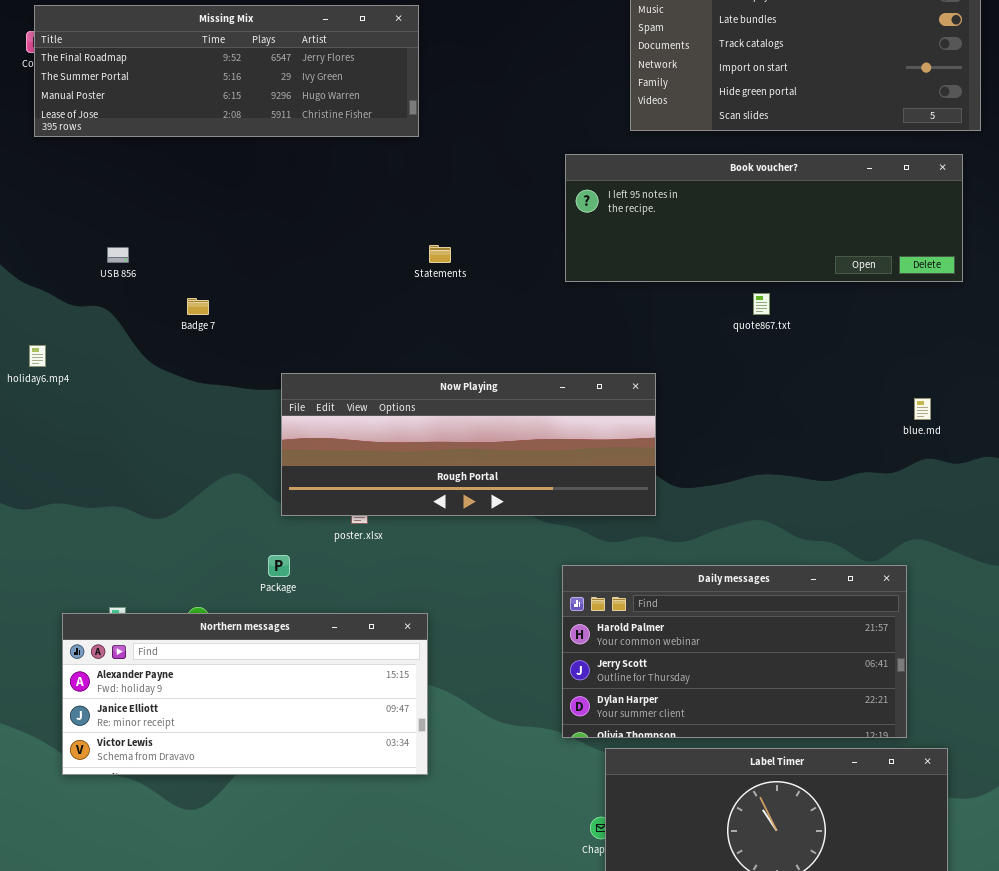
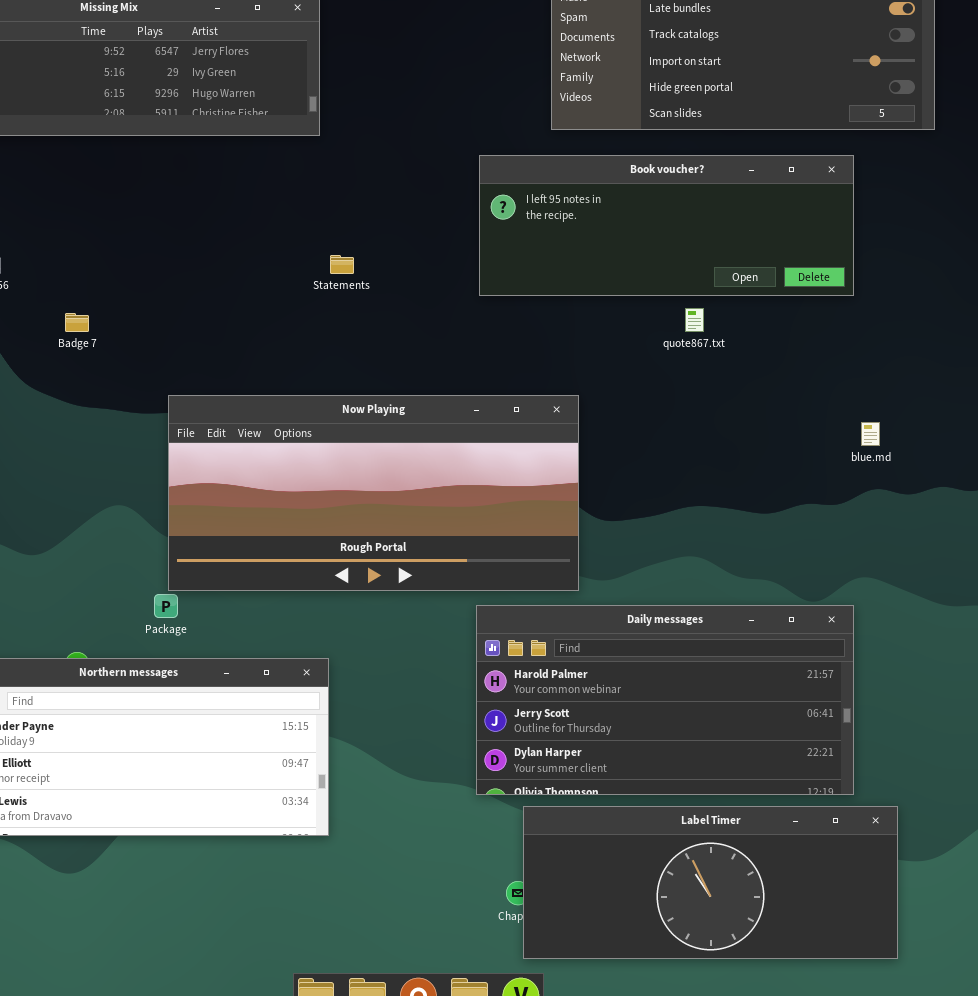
Book voucher?: [565,154,963,282] -> [479,155,854,296], resized
Now Playing: [281,373,656,516] -> [168,395,579,591], resized

